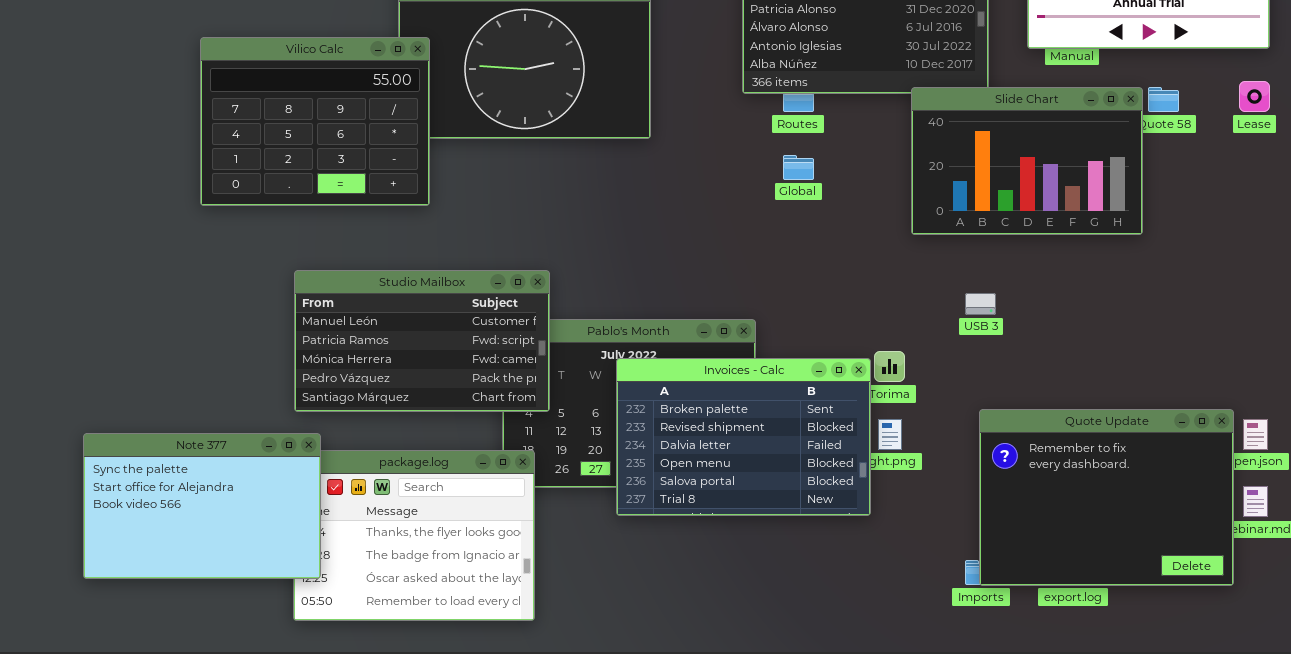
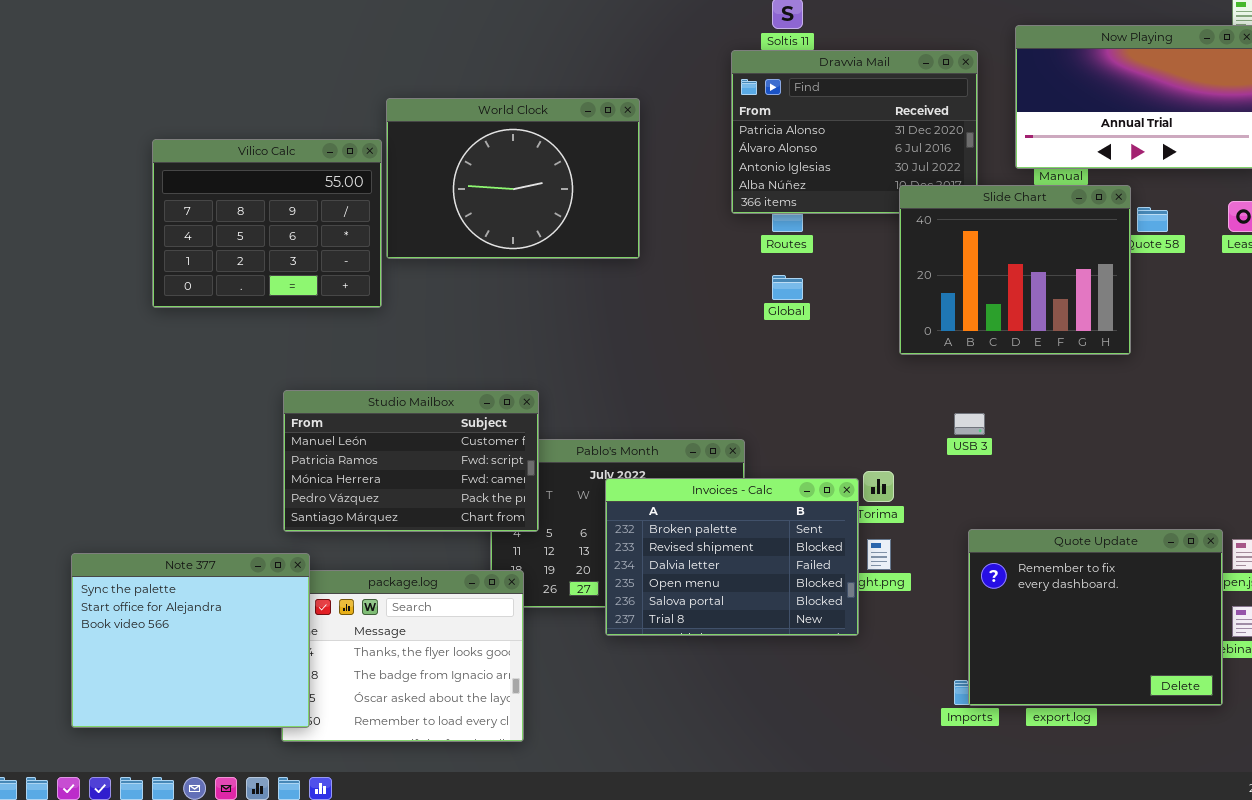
Vilico Calc: [200,37,430,206] -> [152,139,382,308], moved
Slide Chart: [911,87,1143,235] -> [899,185,1131,355], resized
Note 377: [83,433,321,579] -> [71,553,310,728], resized

